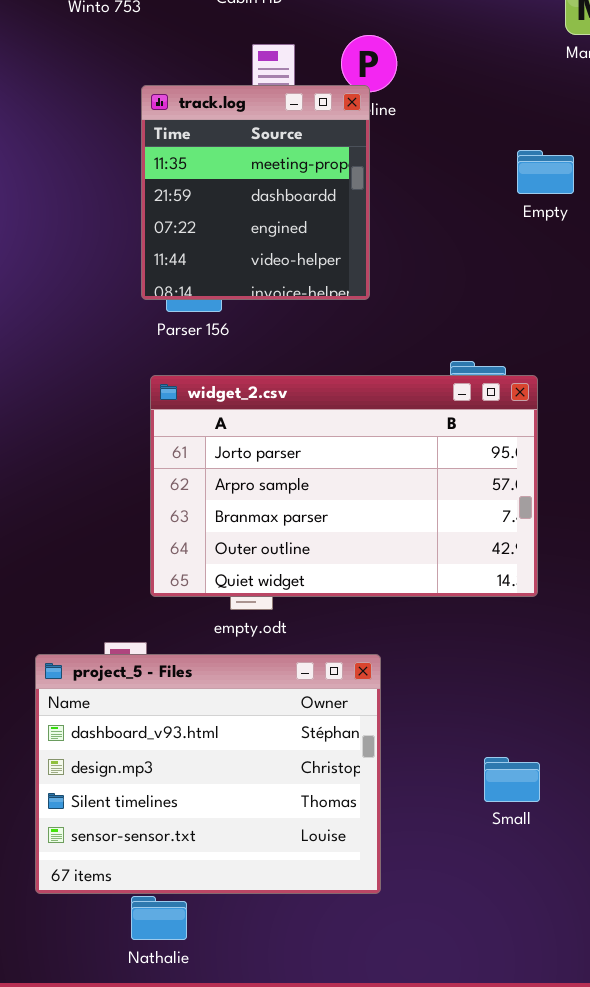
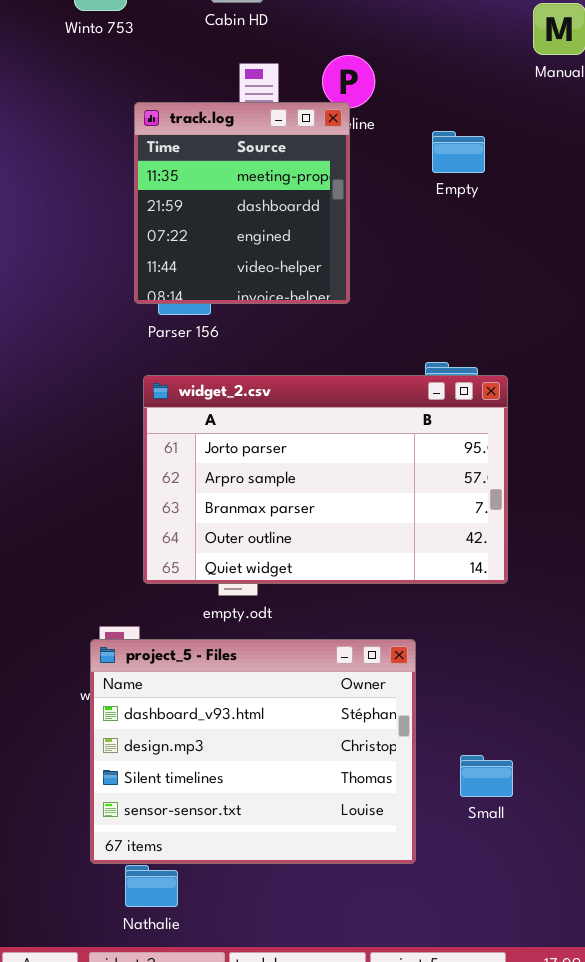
Empty: [517,150,574,194] -> [432,131,485,173], moved
project_5 - Files: [35,654,381,894] -> [90,639,416,864], moved
Small: [484,757,540,802] -> [460,755,513,797], moved

